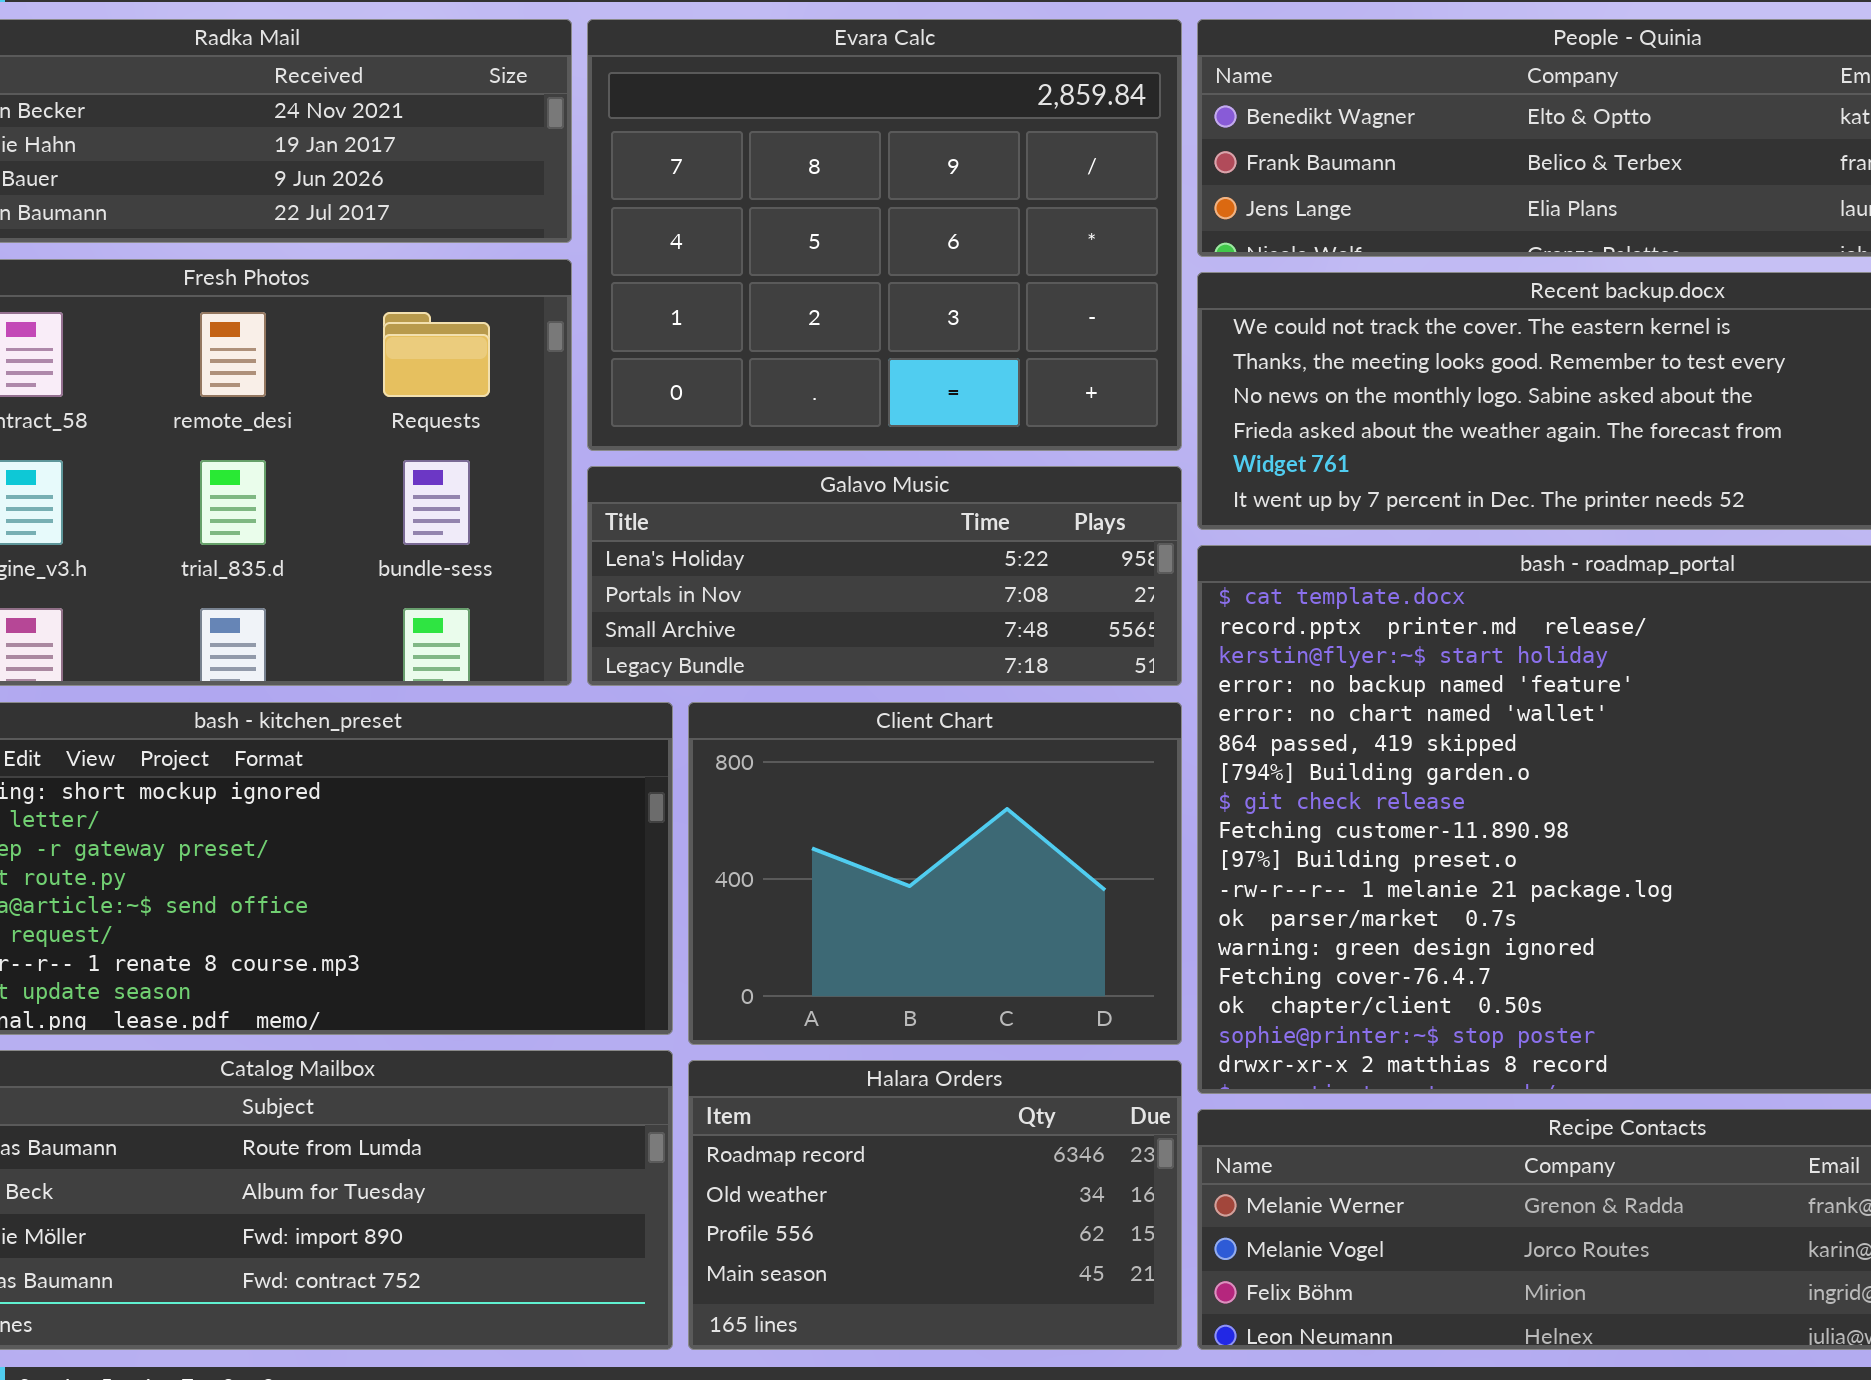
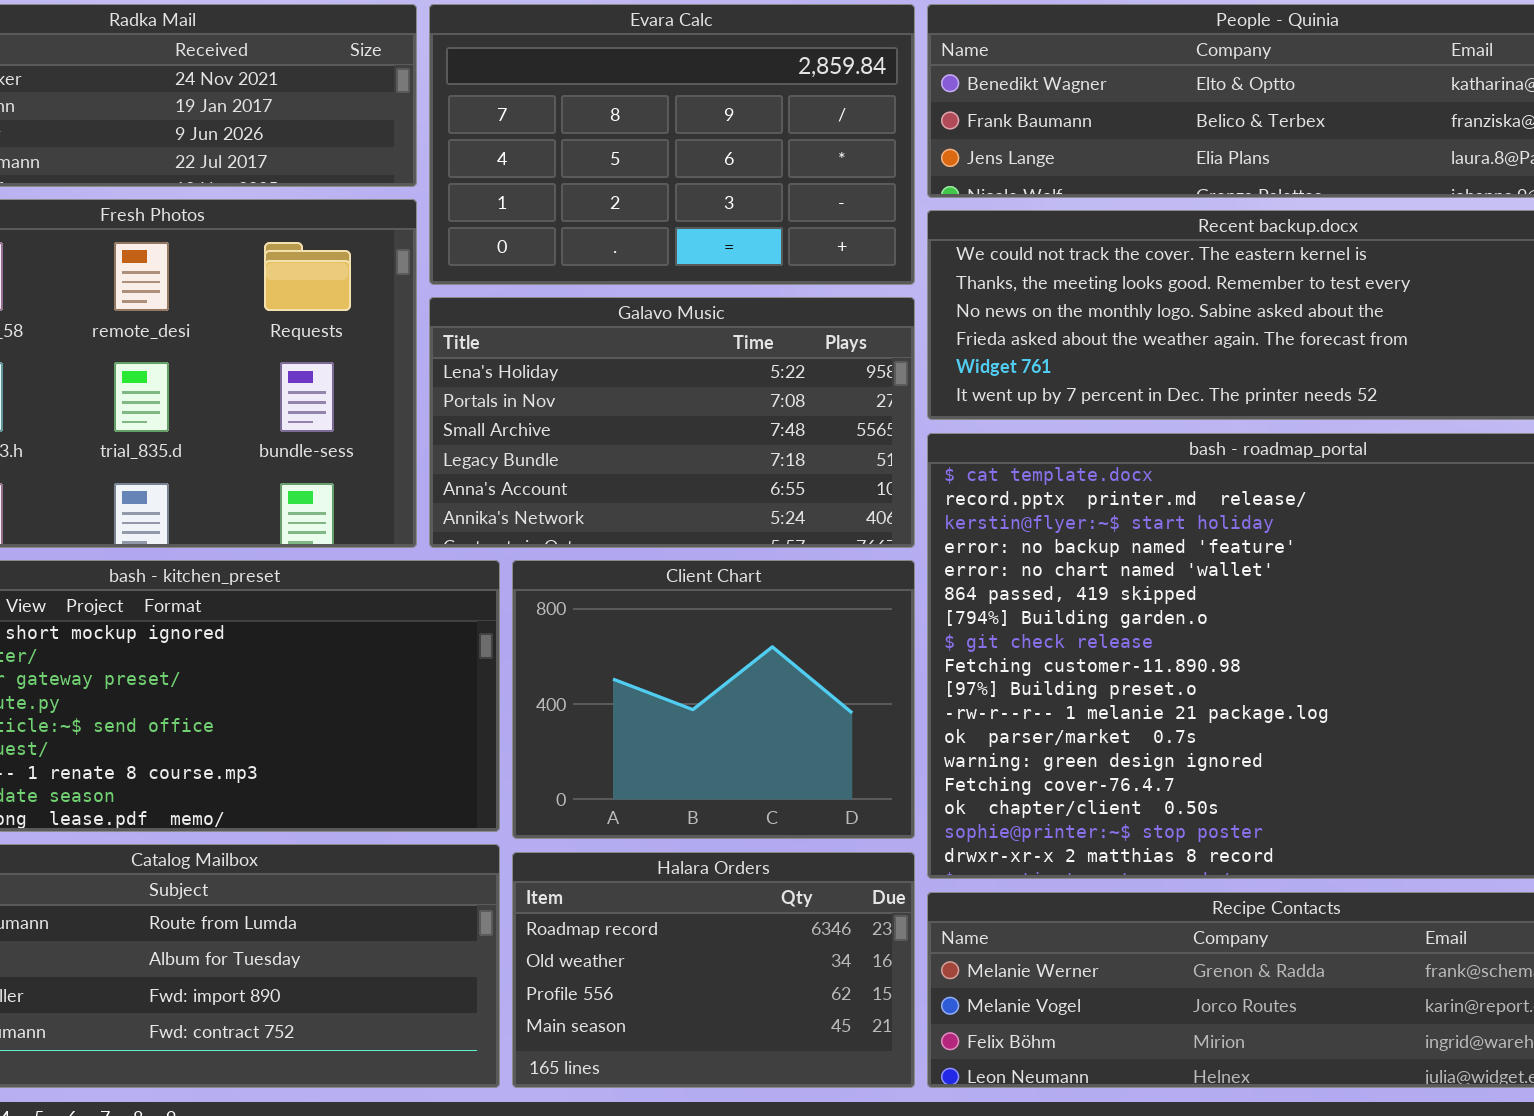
Evara Calc: [587,19,1182,451] -> [429,4,915,285], resized
Galavo Music: [587,466,1182,686] -> [429,297,915,548], resized

